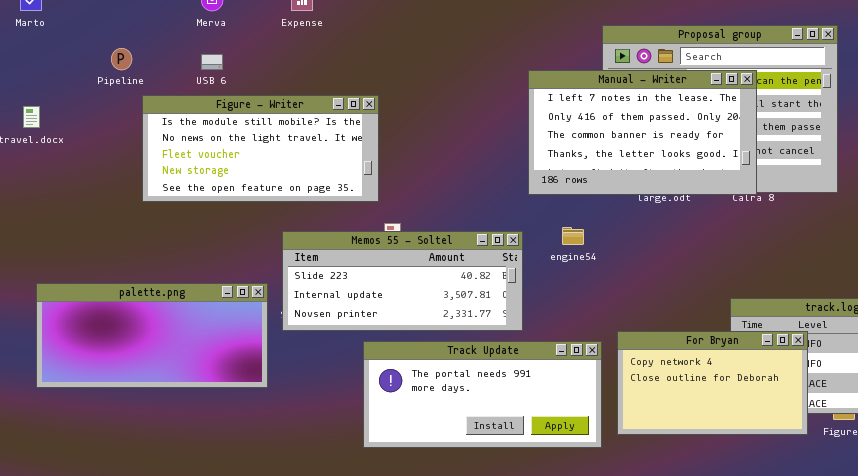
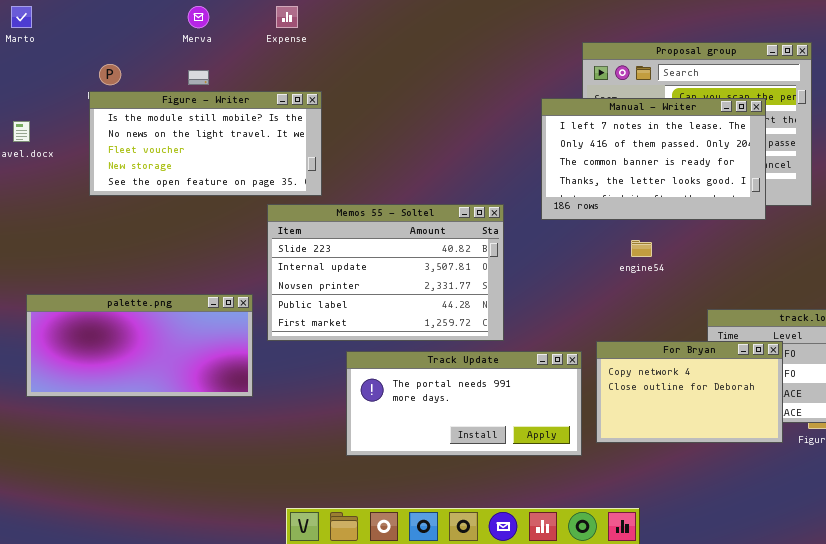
Manual - Writer: [528,70,757,195] -> [541,98,766,220], moved
Figure - Writer: [142,95,379,202] -> [89,91,322,196], moved
engine54: [562,227,584,245] -> [631,240,652,257], moved
Memos 55 - Soltel: [282,231,523,331] -> [267,204,504,341], resized

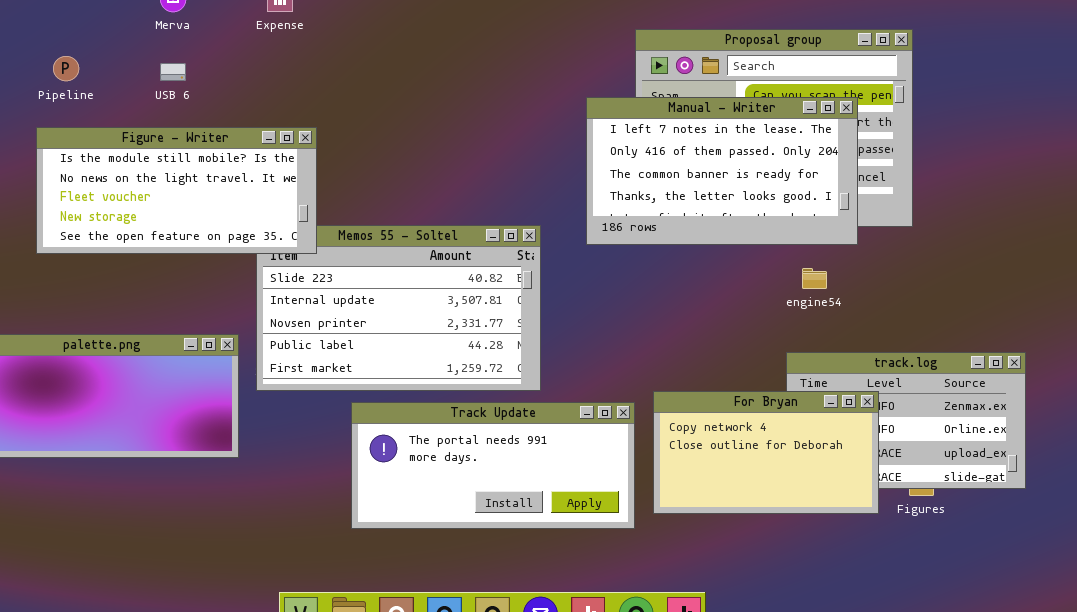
Figure - Writer: [89,91,322,196] -> [36,127,317,254], moved
engine54: [631,240,652,257] -> [802,268,827,289], moved

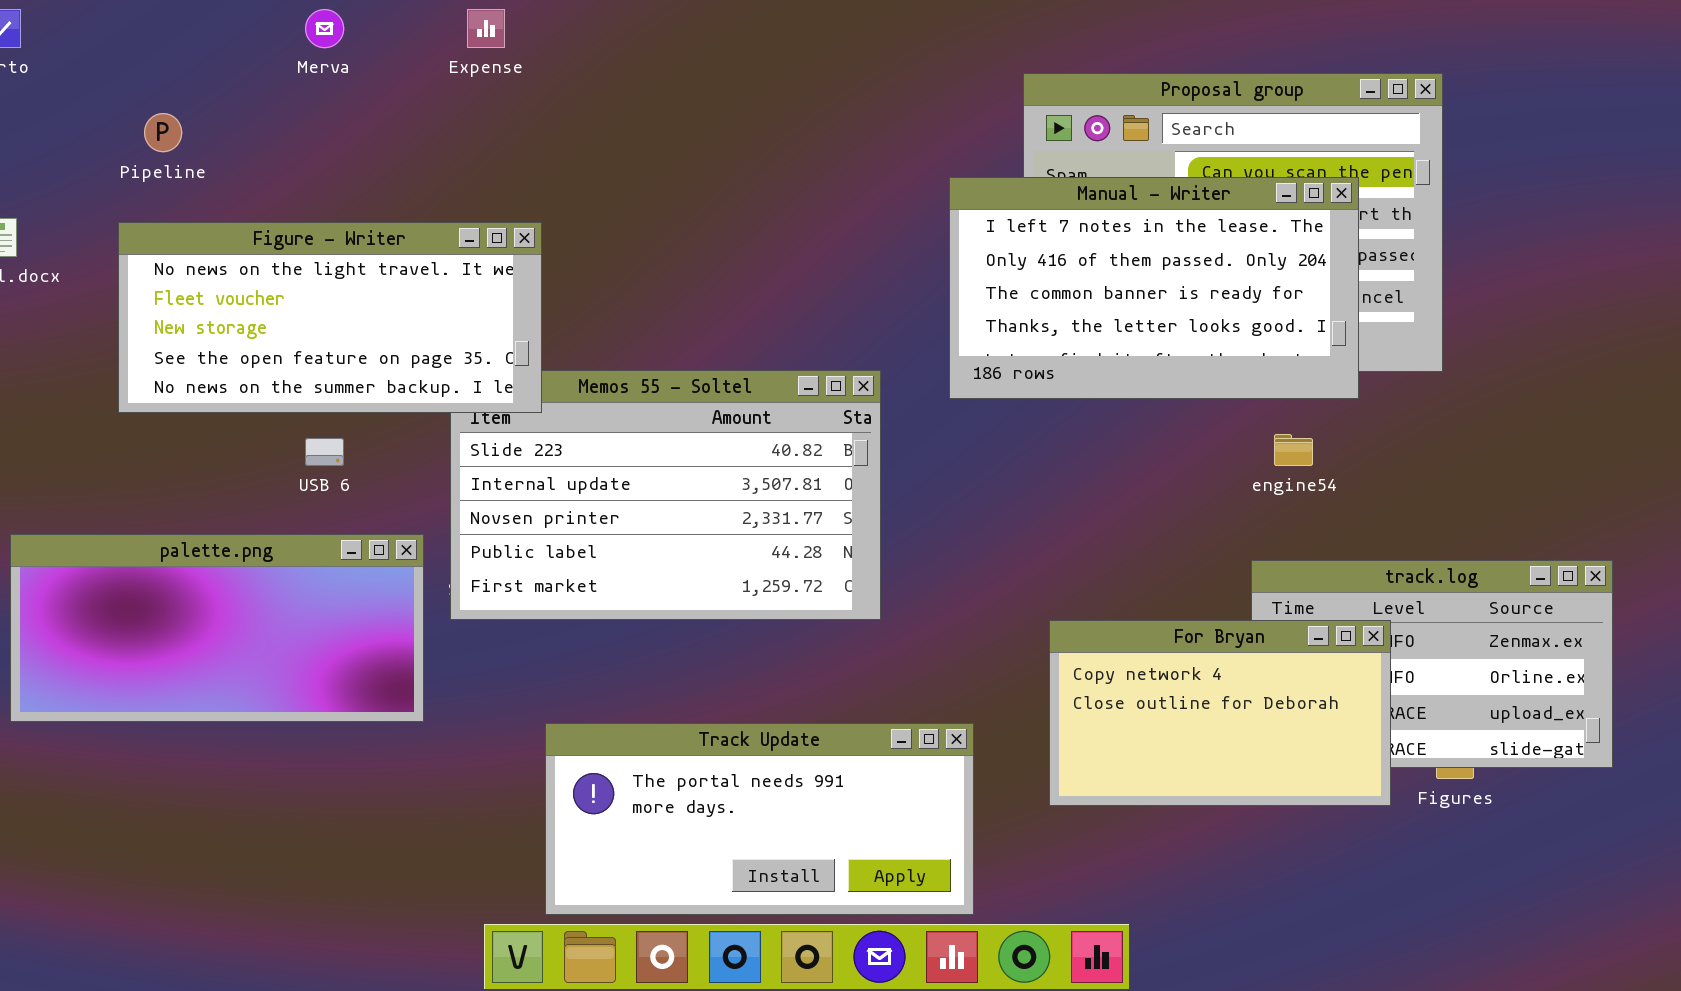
USB 6: [160,63,186,81] -> [305,438,344,466], moved
Figure - Writer: [36,127,317,254] -> [118,222,542,413], scrolled down 1 row
Track Update: [351,402,635,529] -> [545,723,974,915], moved

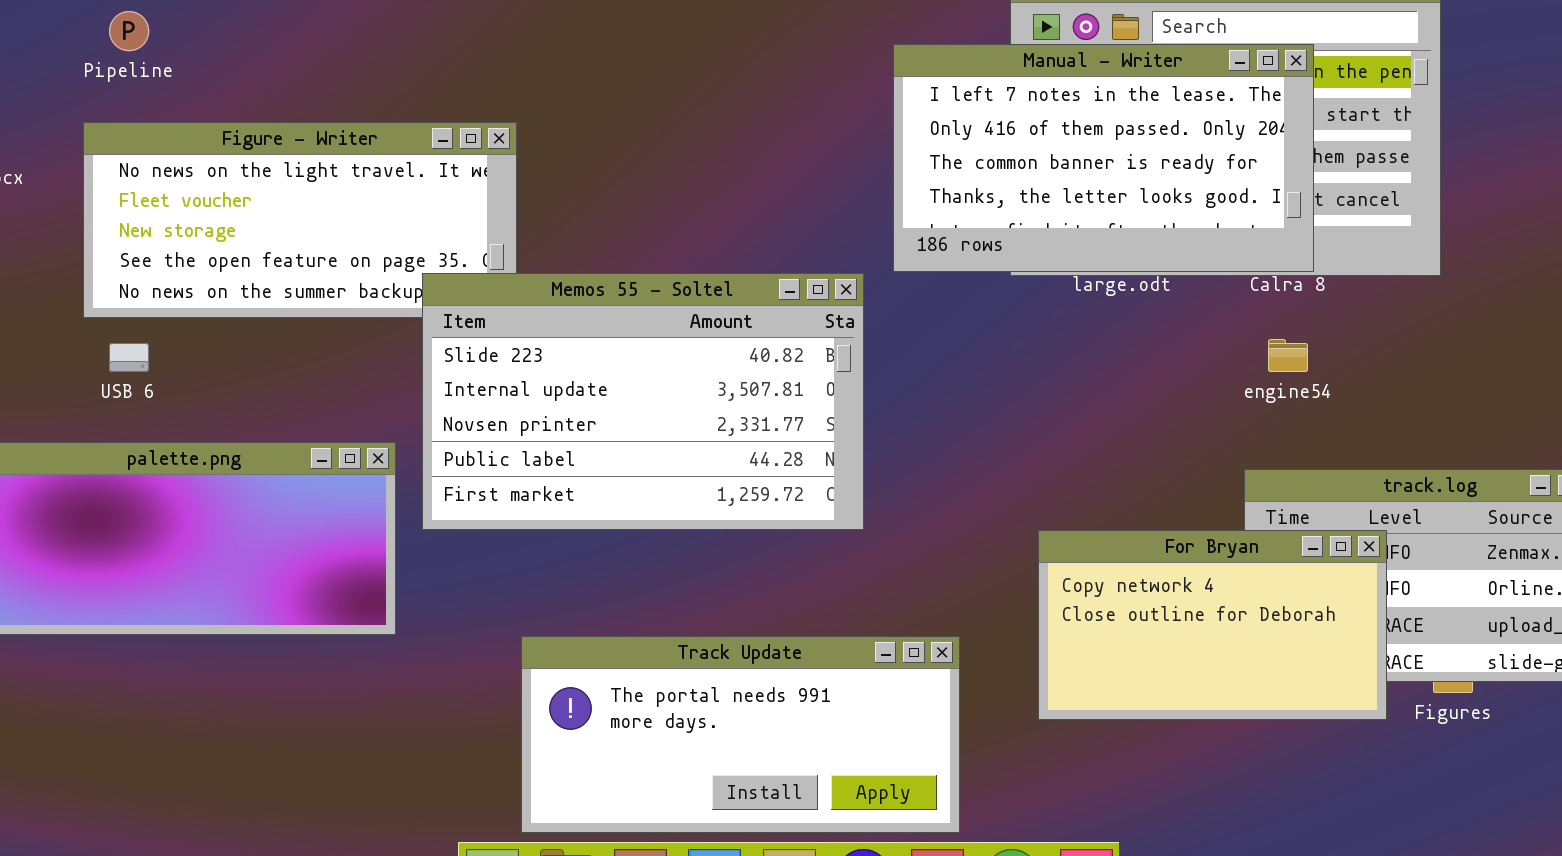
Manual - Writer: [949,177,1359,399] -> [893,44,1314,272], moved
Memos 55 - Soltel: [450,370,881,620] -> [422,273,864,530], raised
USB 6: [305,438,344,466] -> [109,343,149,372], moved

